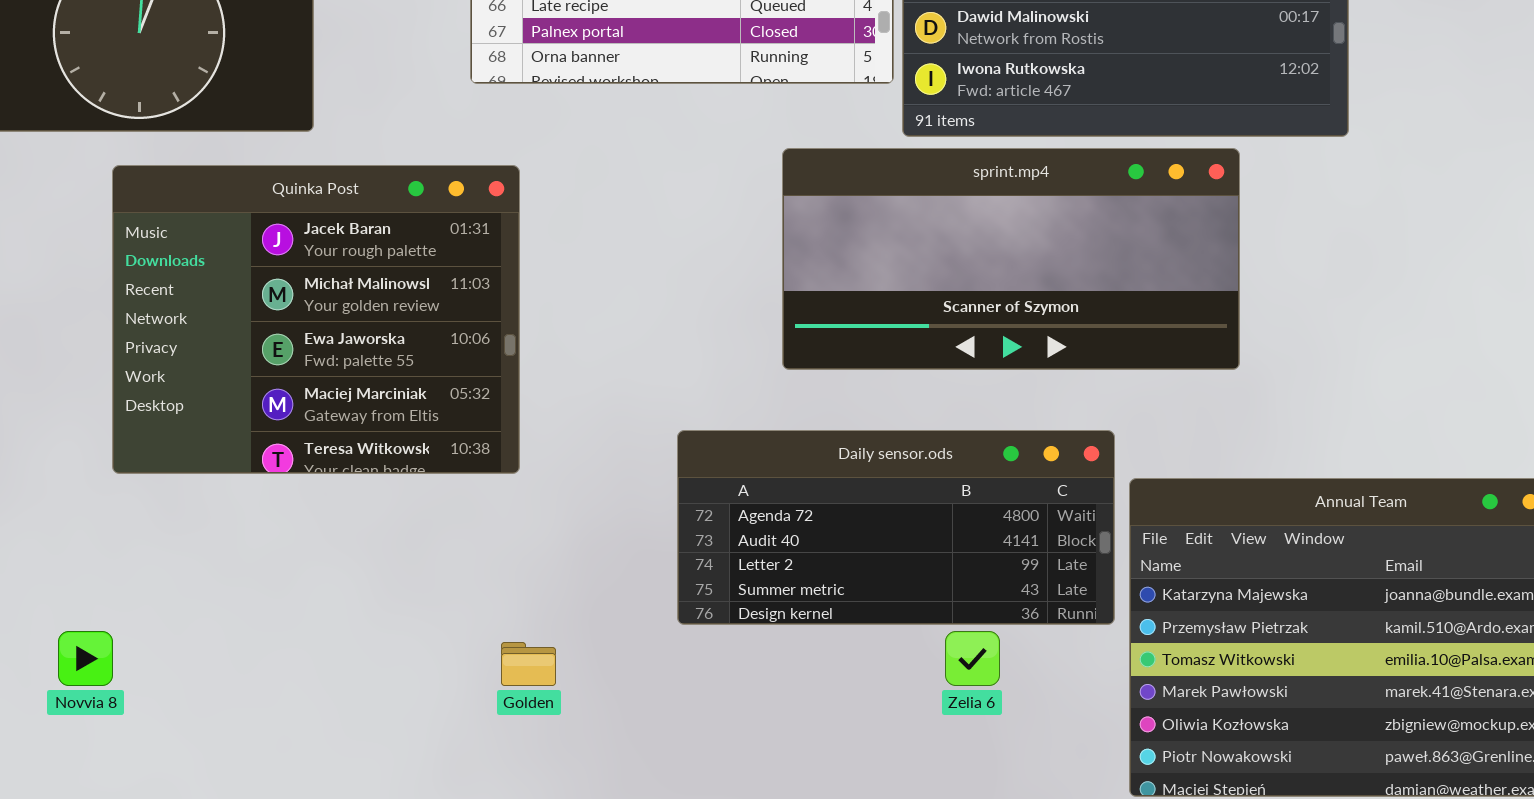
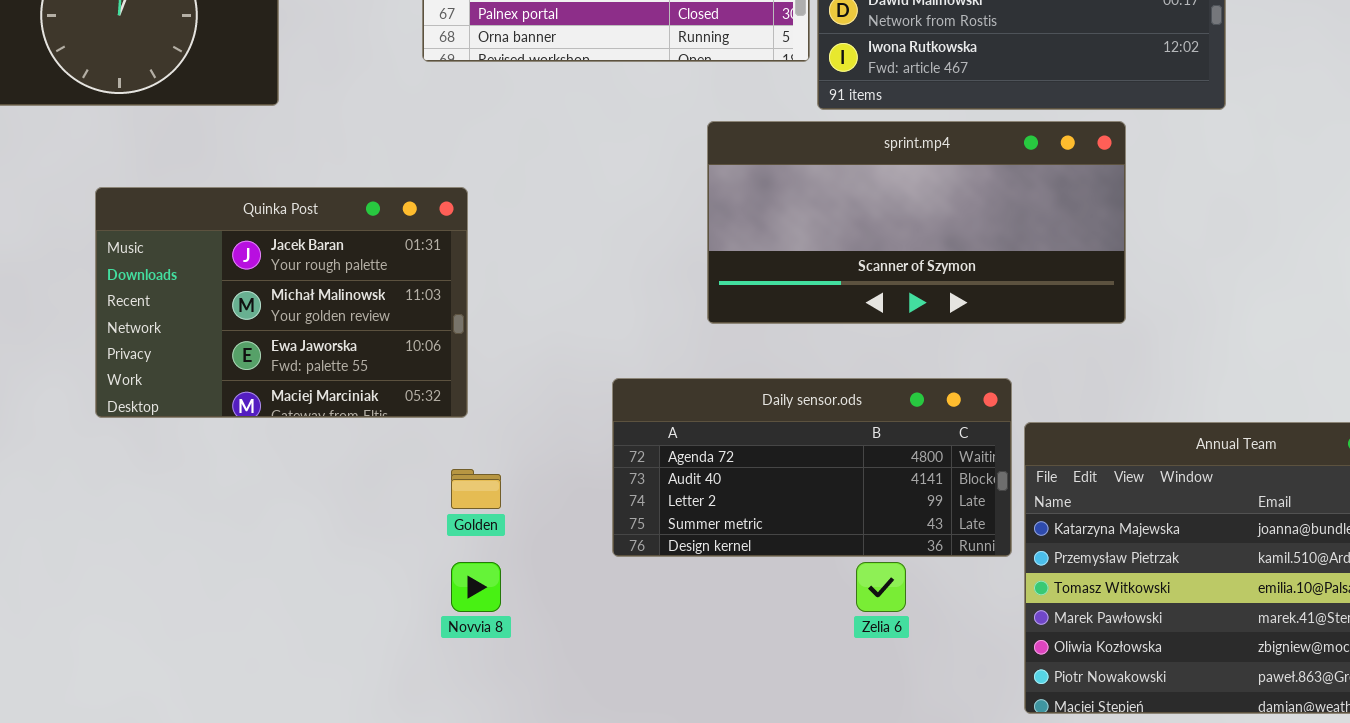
Quinka Post: [112,165,520,474] -> [95,187,468,418], resized
Novvia 8: [58,631,113,686] -> [451,562,501,612], moved
Golden: [501,642,556,686] -> [451,469,501,509], moved

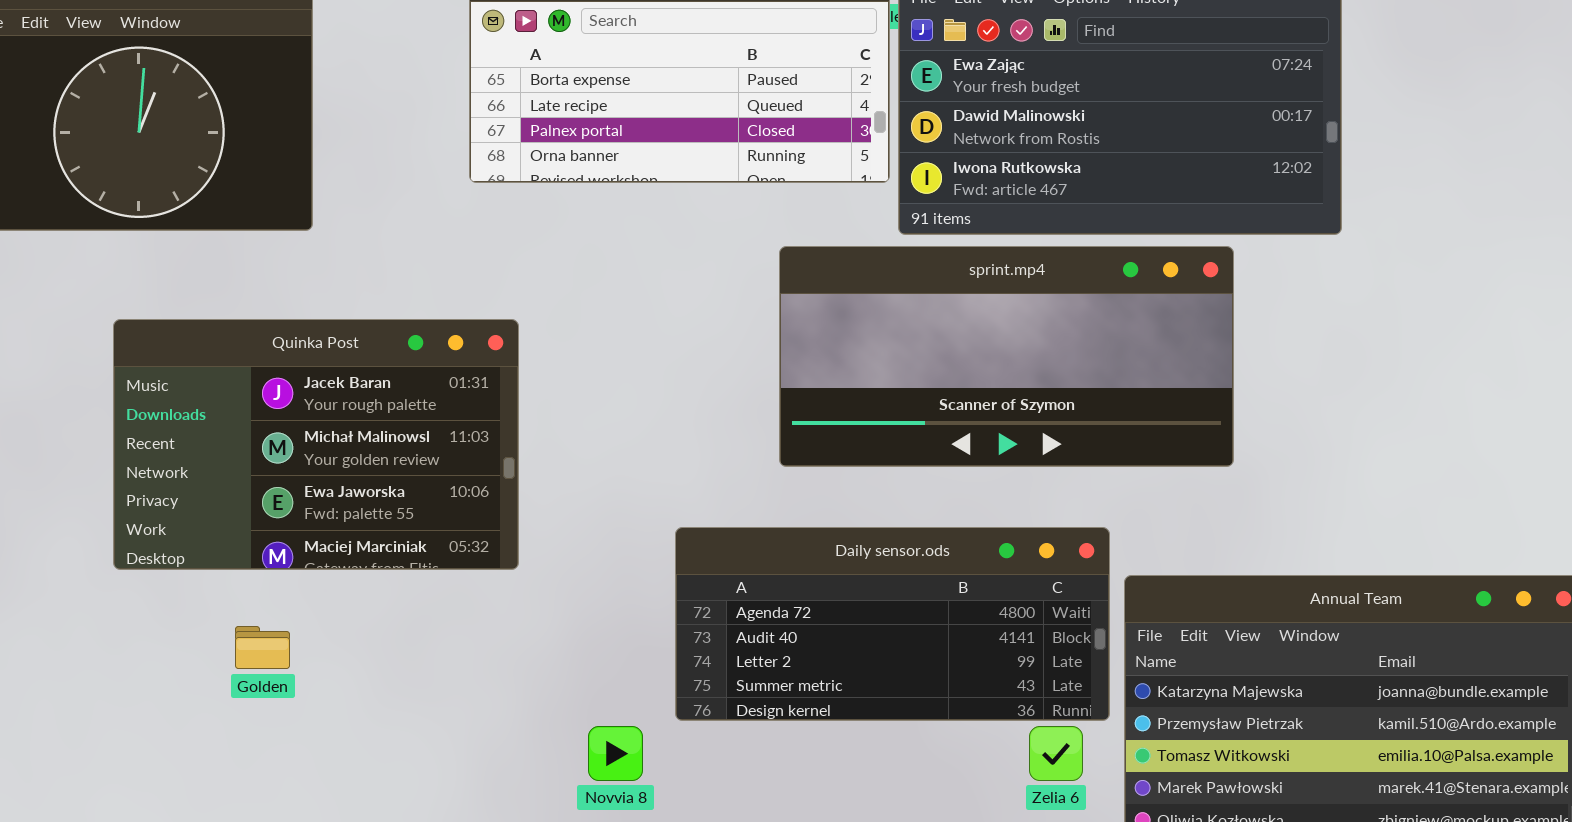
Golden: [451,469,501,509] -> [235,626,290,669], moved
Novvia 8: [451,562,501,612] -> [588,726,643,781], moved
Zelia 6: [856,562,906,612] -> [1029,726,1083,781], moved

